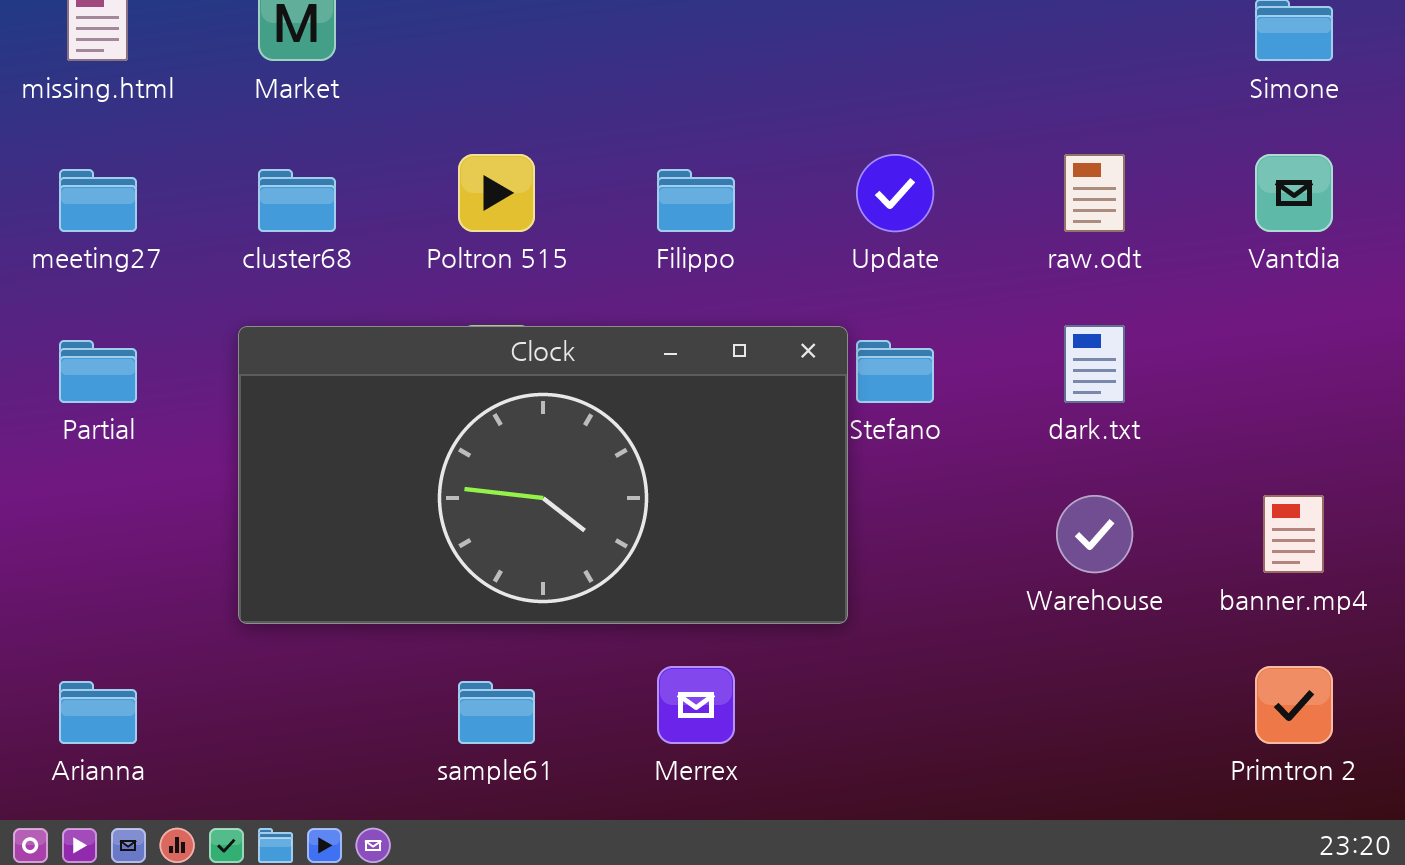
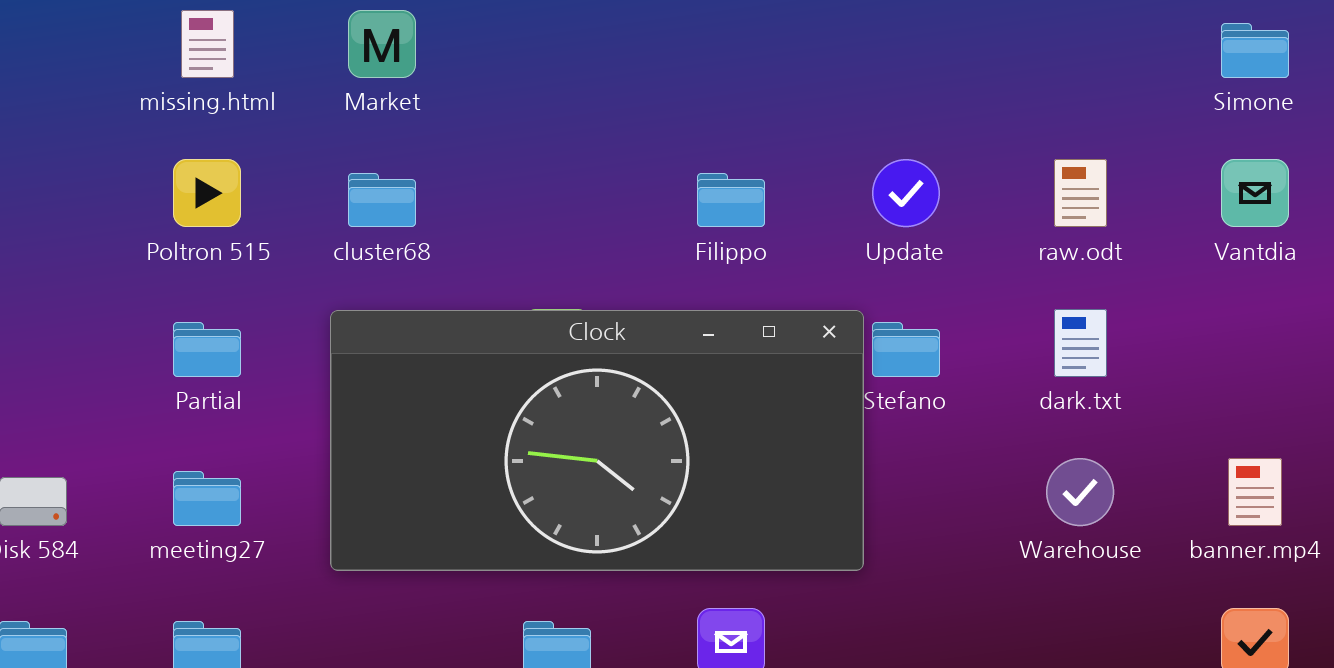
Poltron 515: [458,154,535,232] -> [173,159,241,227], moved
meeting27: [59,169,137,232] -> [173,471,241,526], moved

